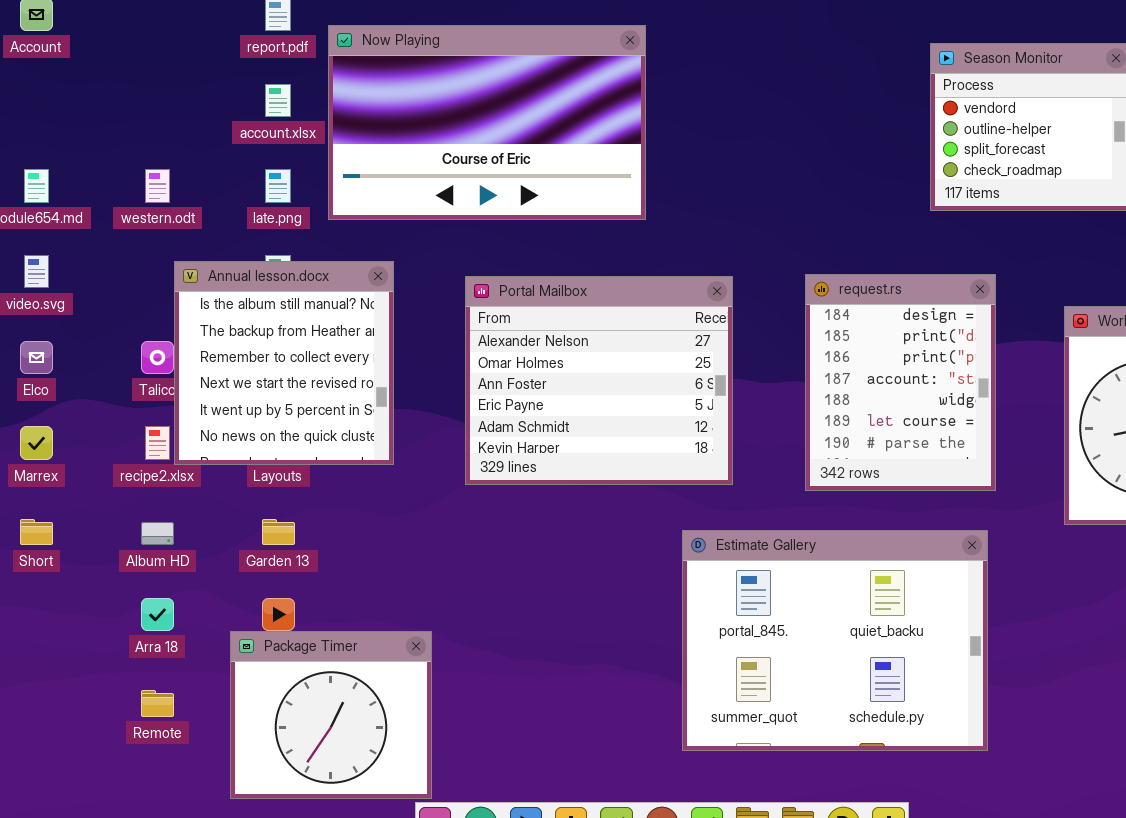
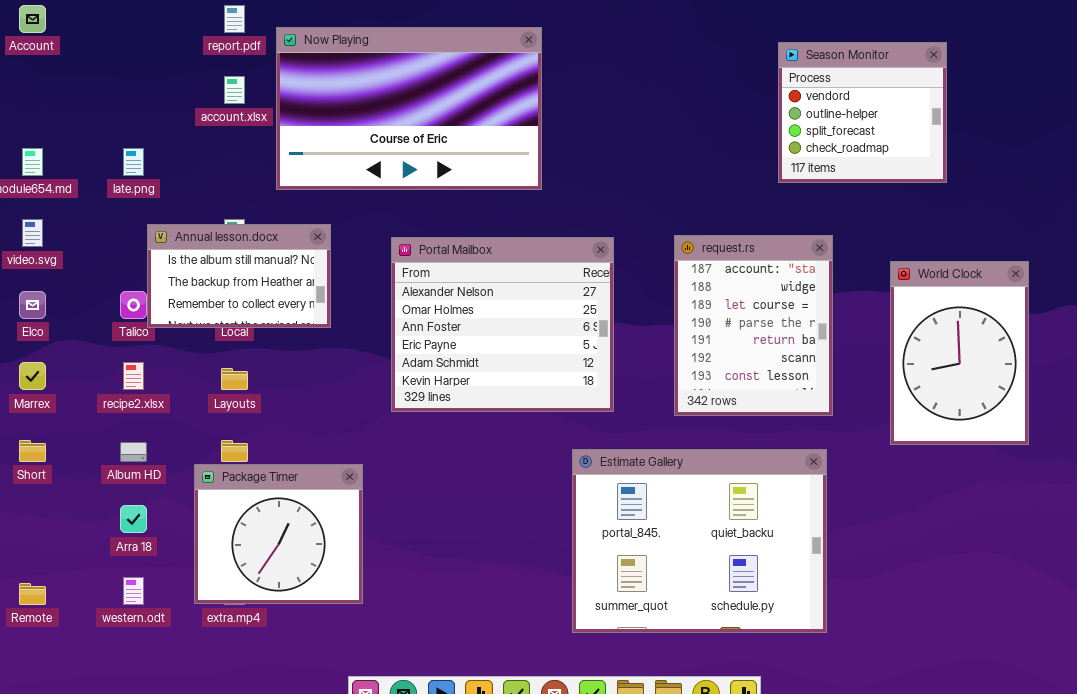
western.odt: [145,169,170,203] -> [123,577,144,605], moved
late.png: [265,169,291,203] -> [123,148,144,176], moved
Annual lesson.docx: [174,261,394,465] -> [147,224,331,328], resized
request.rs: [805,274,996,491] -> [674,235,833,416], scrolled down 3 rows
Package Timer: [230,631,432,799] -> [194,464,363,604], moved
Remote: [141,690,174,717] -> [19,583,46,605], moved

